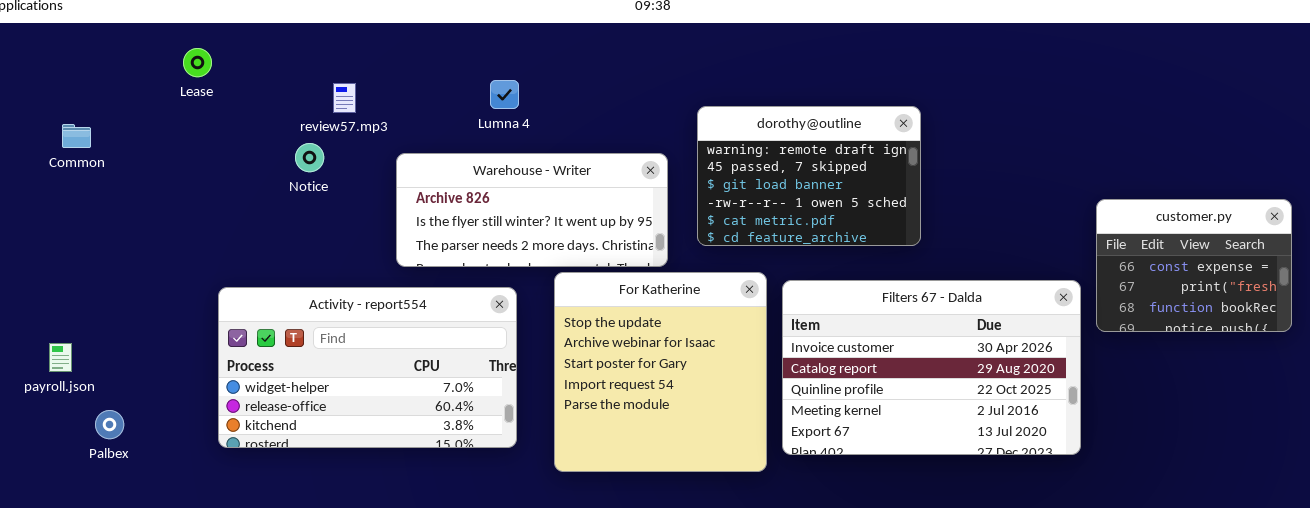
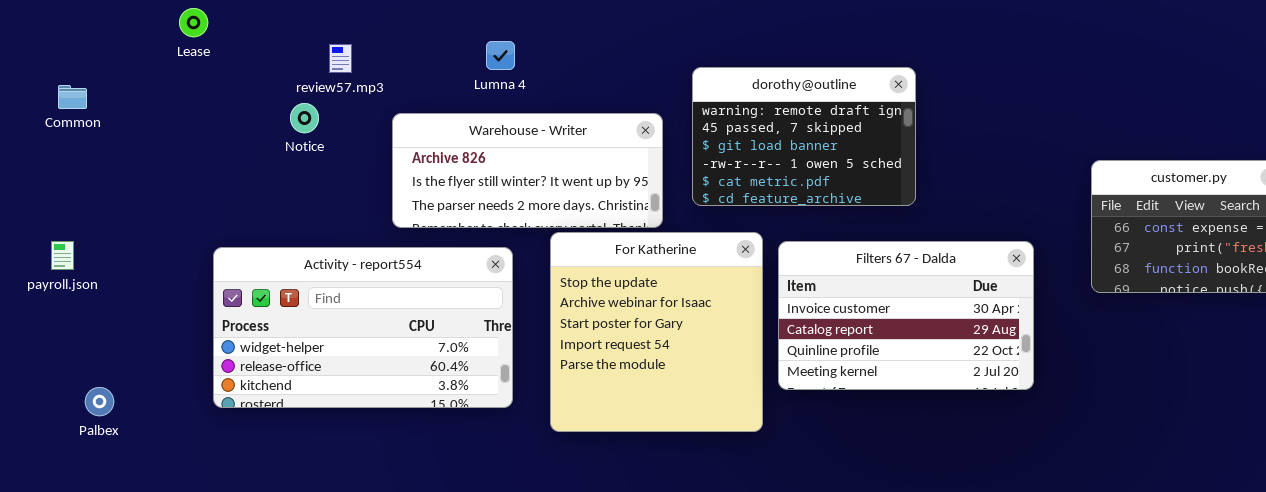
Filters 67 - Dalda: [782,280,1081,455] -> [778,241,1034,390], resized
payroll.json: [49,343,72,372] -> [51,241,74,270], moved
Palbex: [95,410,124,439] -> [85,387,114,416], moved

